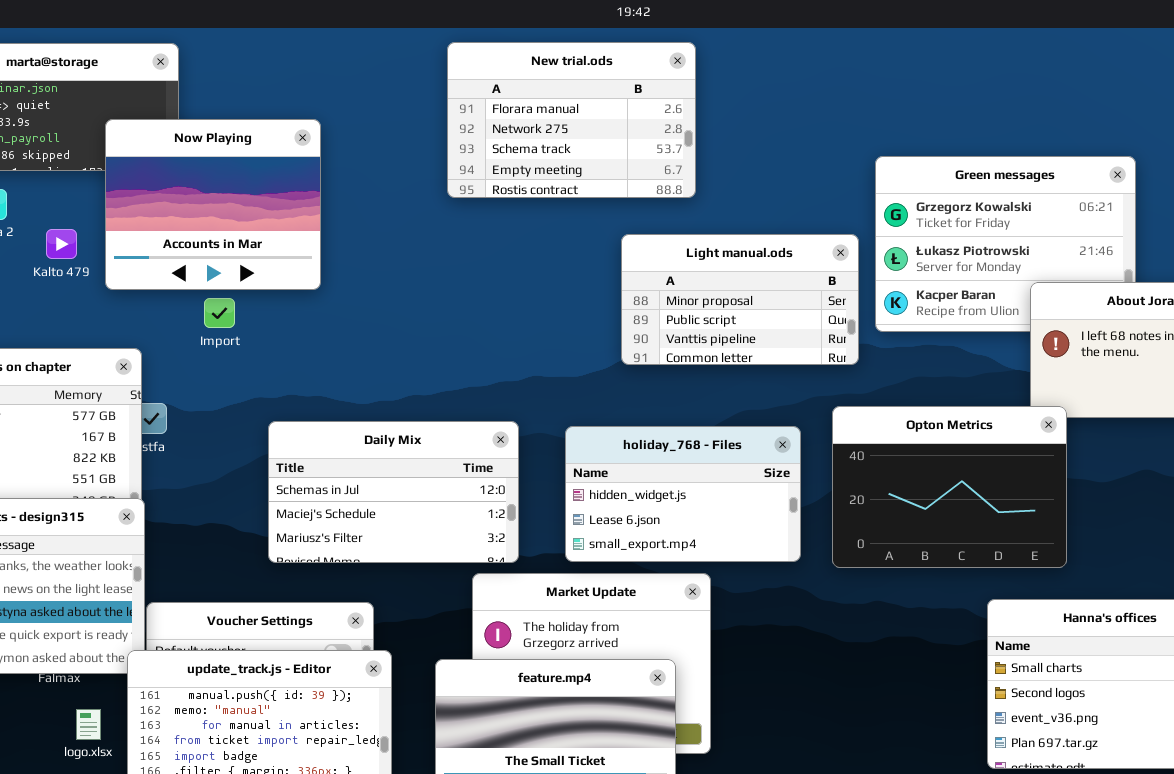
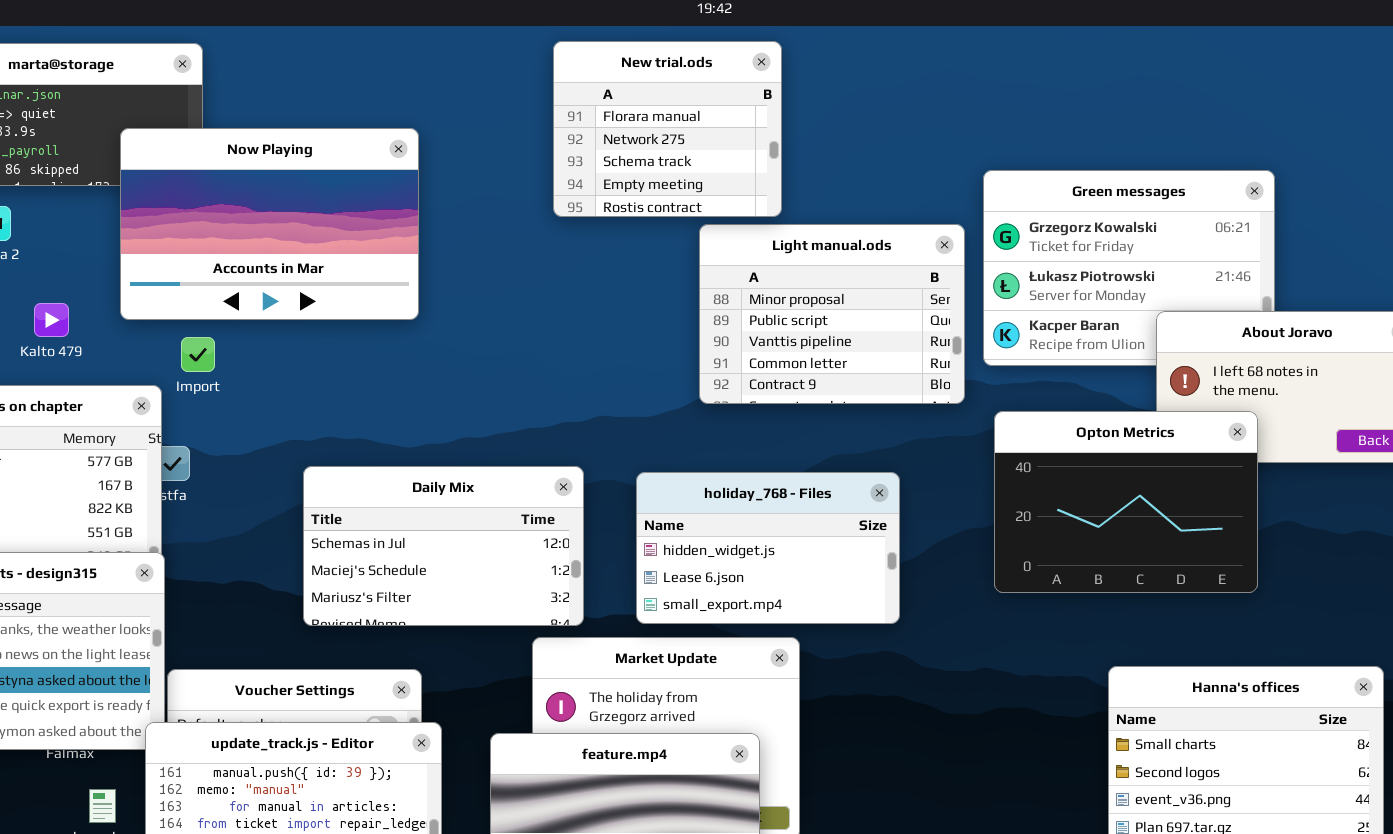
New trial.ods: [447,42,696,198] -> [553,41,782,217], resized
Now Playing: [105,119,321,290] -> [120,128,419,320], resized
Kalto 479: [46,229,77,259] -> [34,303,69,337], moved
Light manual.ods: [621,234,859,365] -> [699,224,965,404], resized
Import: [204,298,235,328] -> [181,337,215,372], moved
Opton Metrics: [832,406,1067,568] -> [994,411,1258,593], moved

